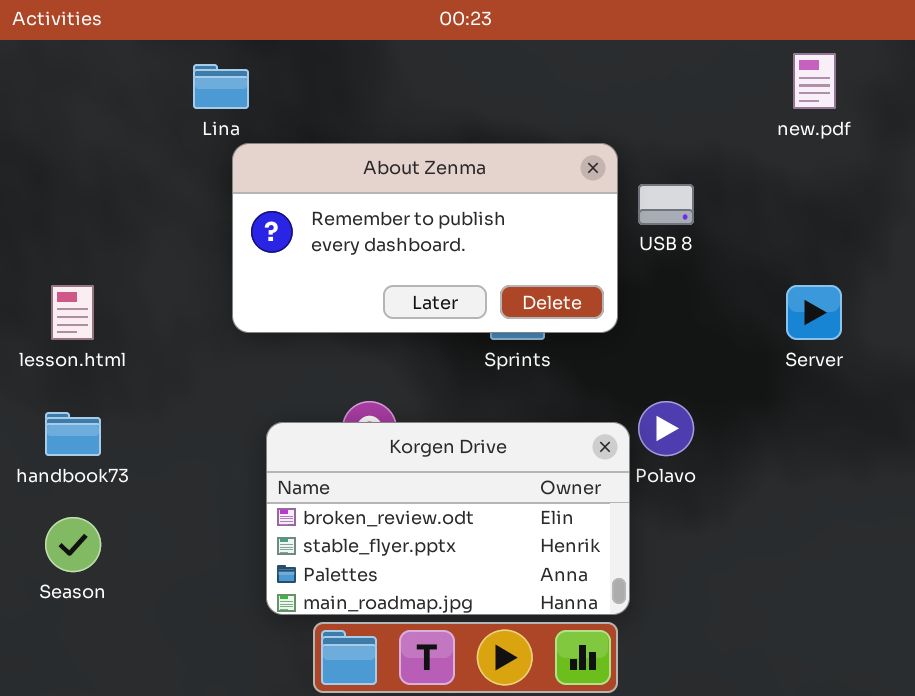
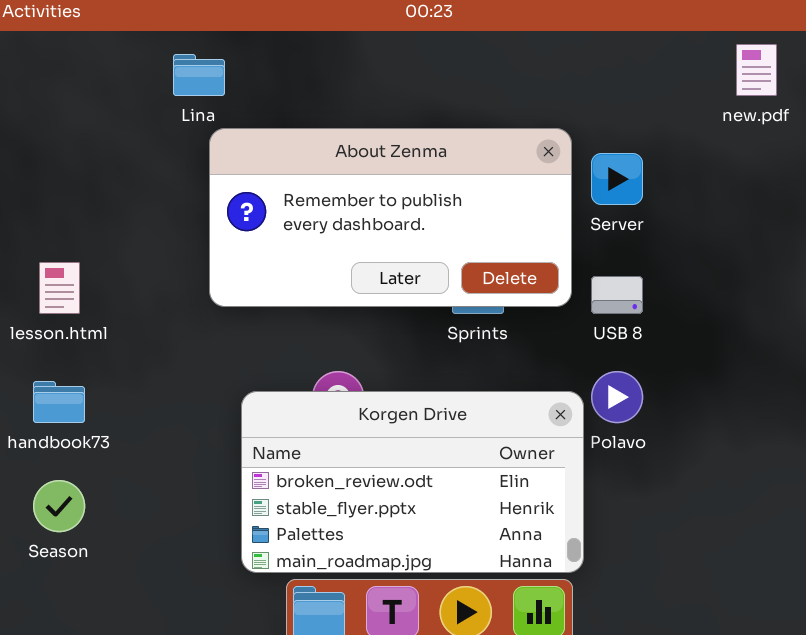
USB 8: [638,184,694,225] -> [591,276,643,314], moved
Server: [786,285,842,340] -> [591,153,643,205], moved

